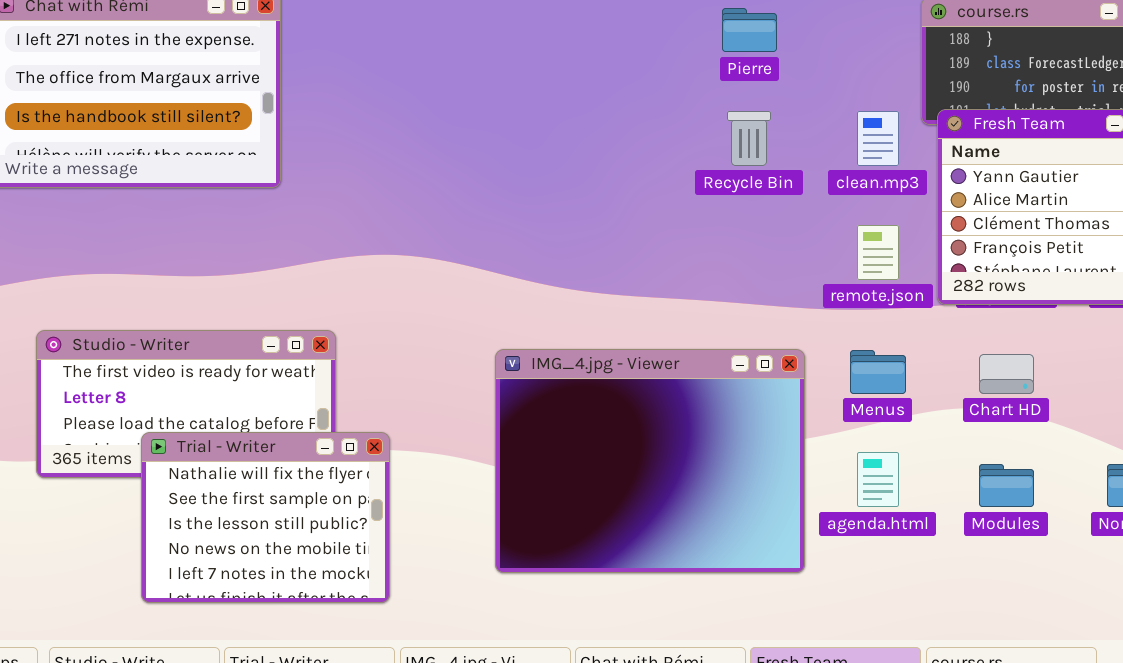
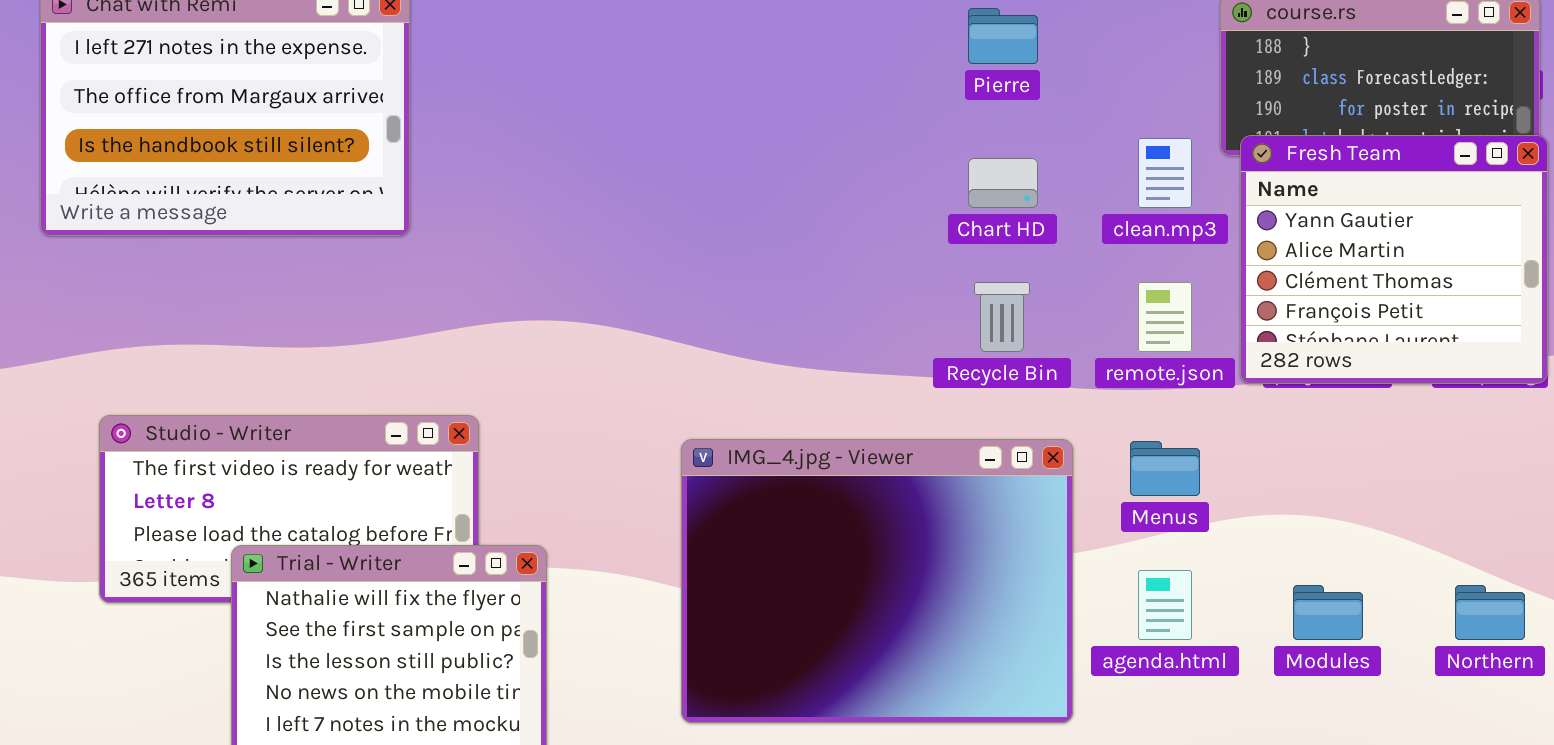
Recycle Bin: [727,111,771,166] -> [974,282,1030,352], moved
Chart HD: [979,354,1034,394] -> [968,158,1038,208], moved

